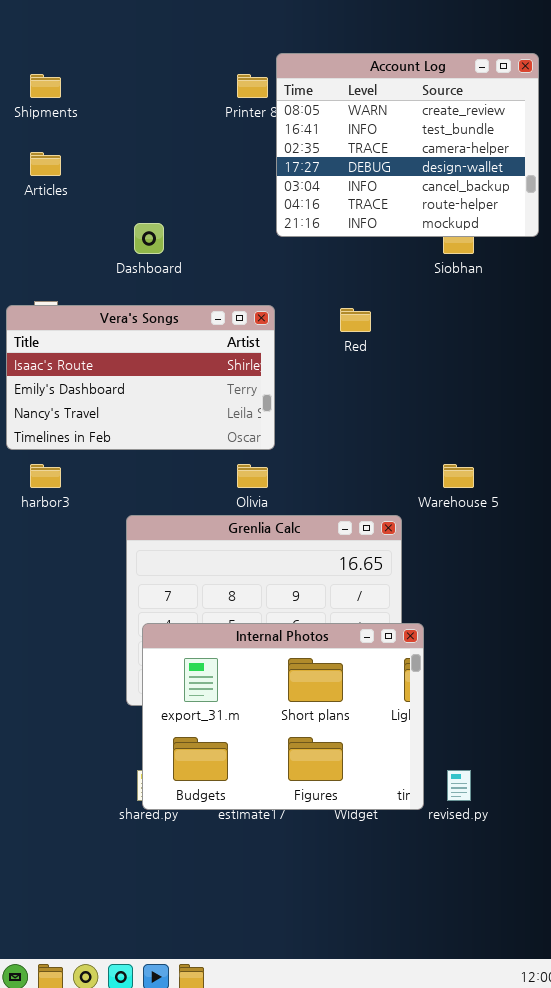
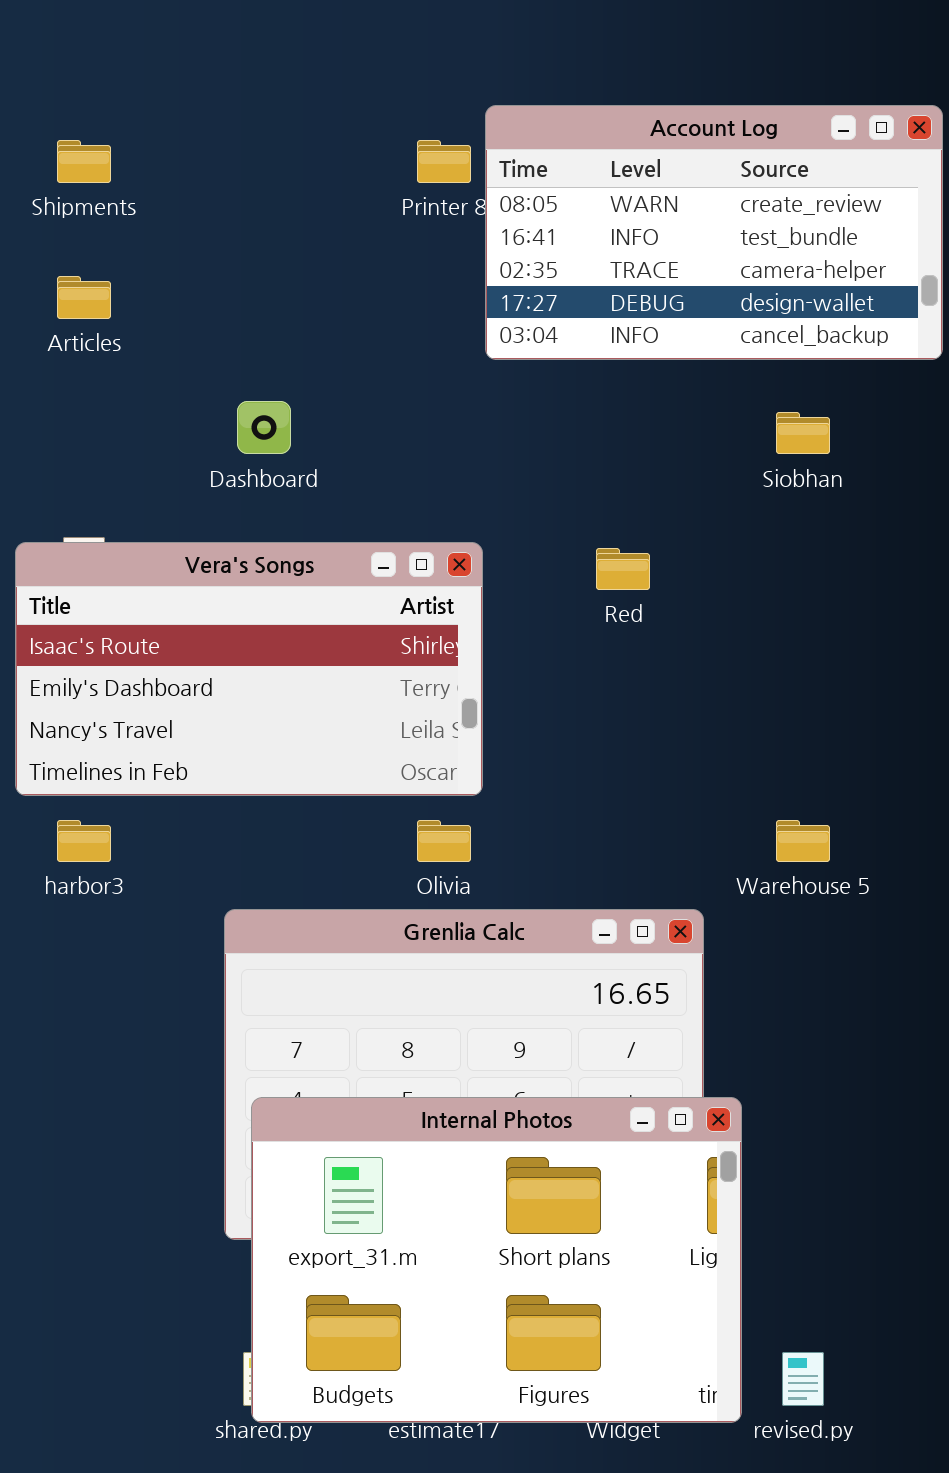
Account Log: [276,53,539,237] -> [485,105,943,360], resized

